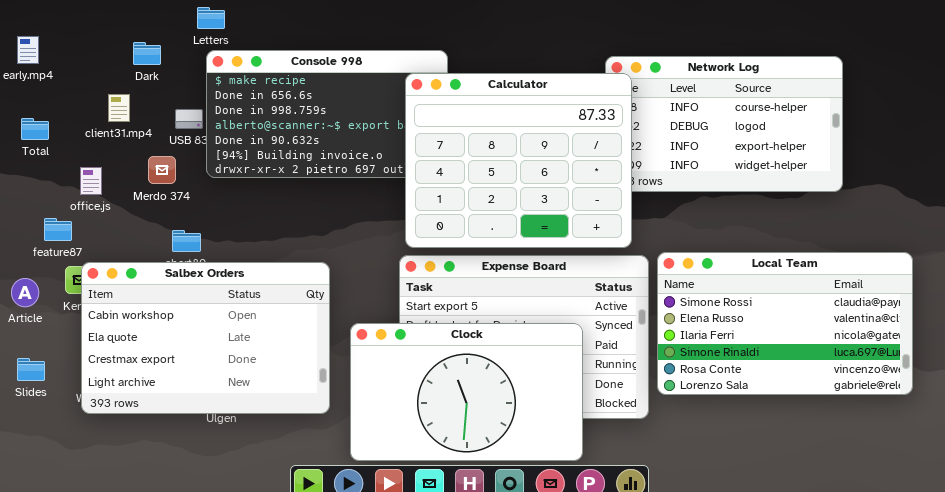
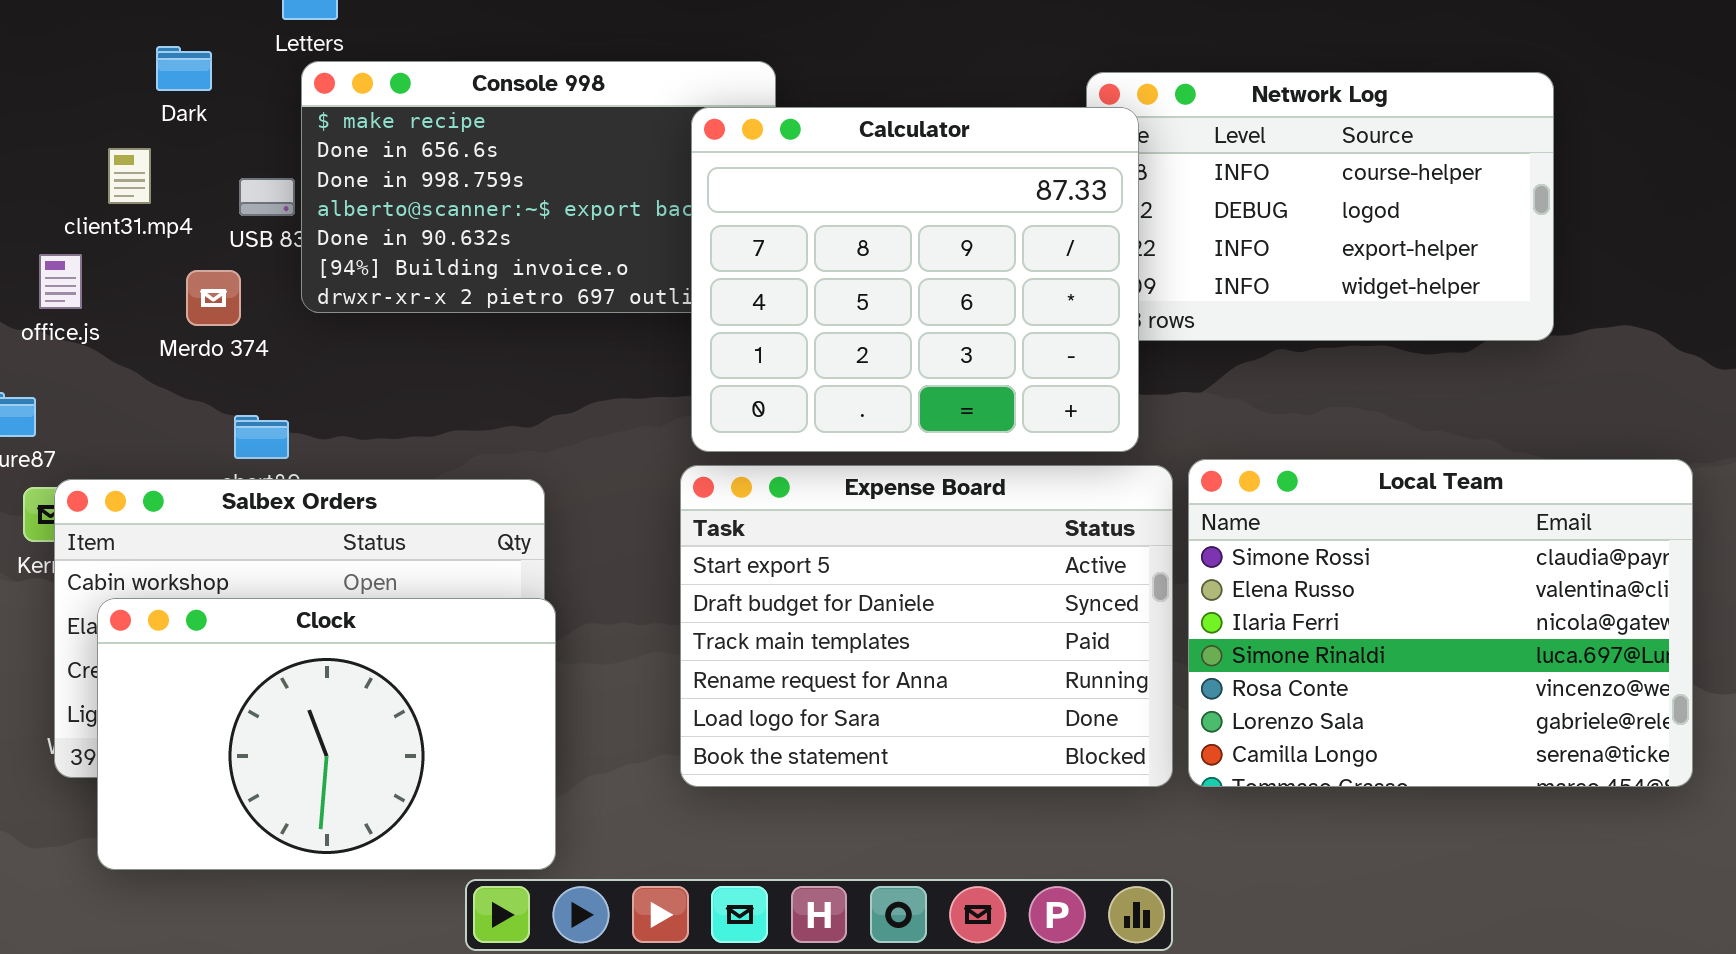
office.js: [80,167,102,195] -> [39,254,82,309], moved
Local Team: [657,252,913,395] -> [1188,459,1693,787], resized
Clock: [350,323,583,461] -> [97,598,556,870], moved

